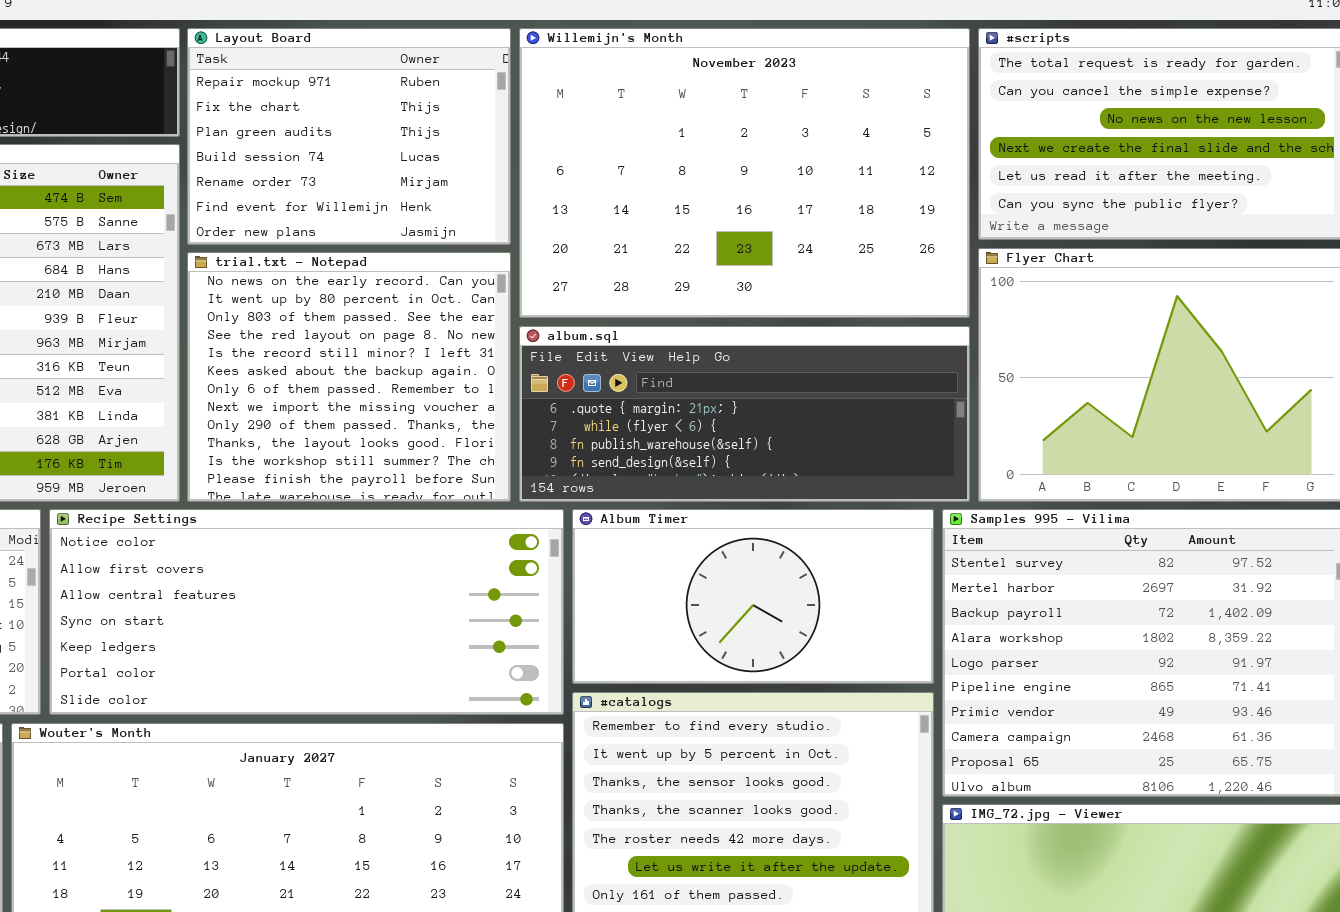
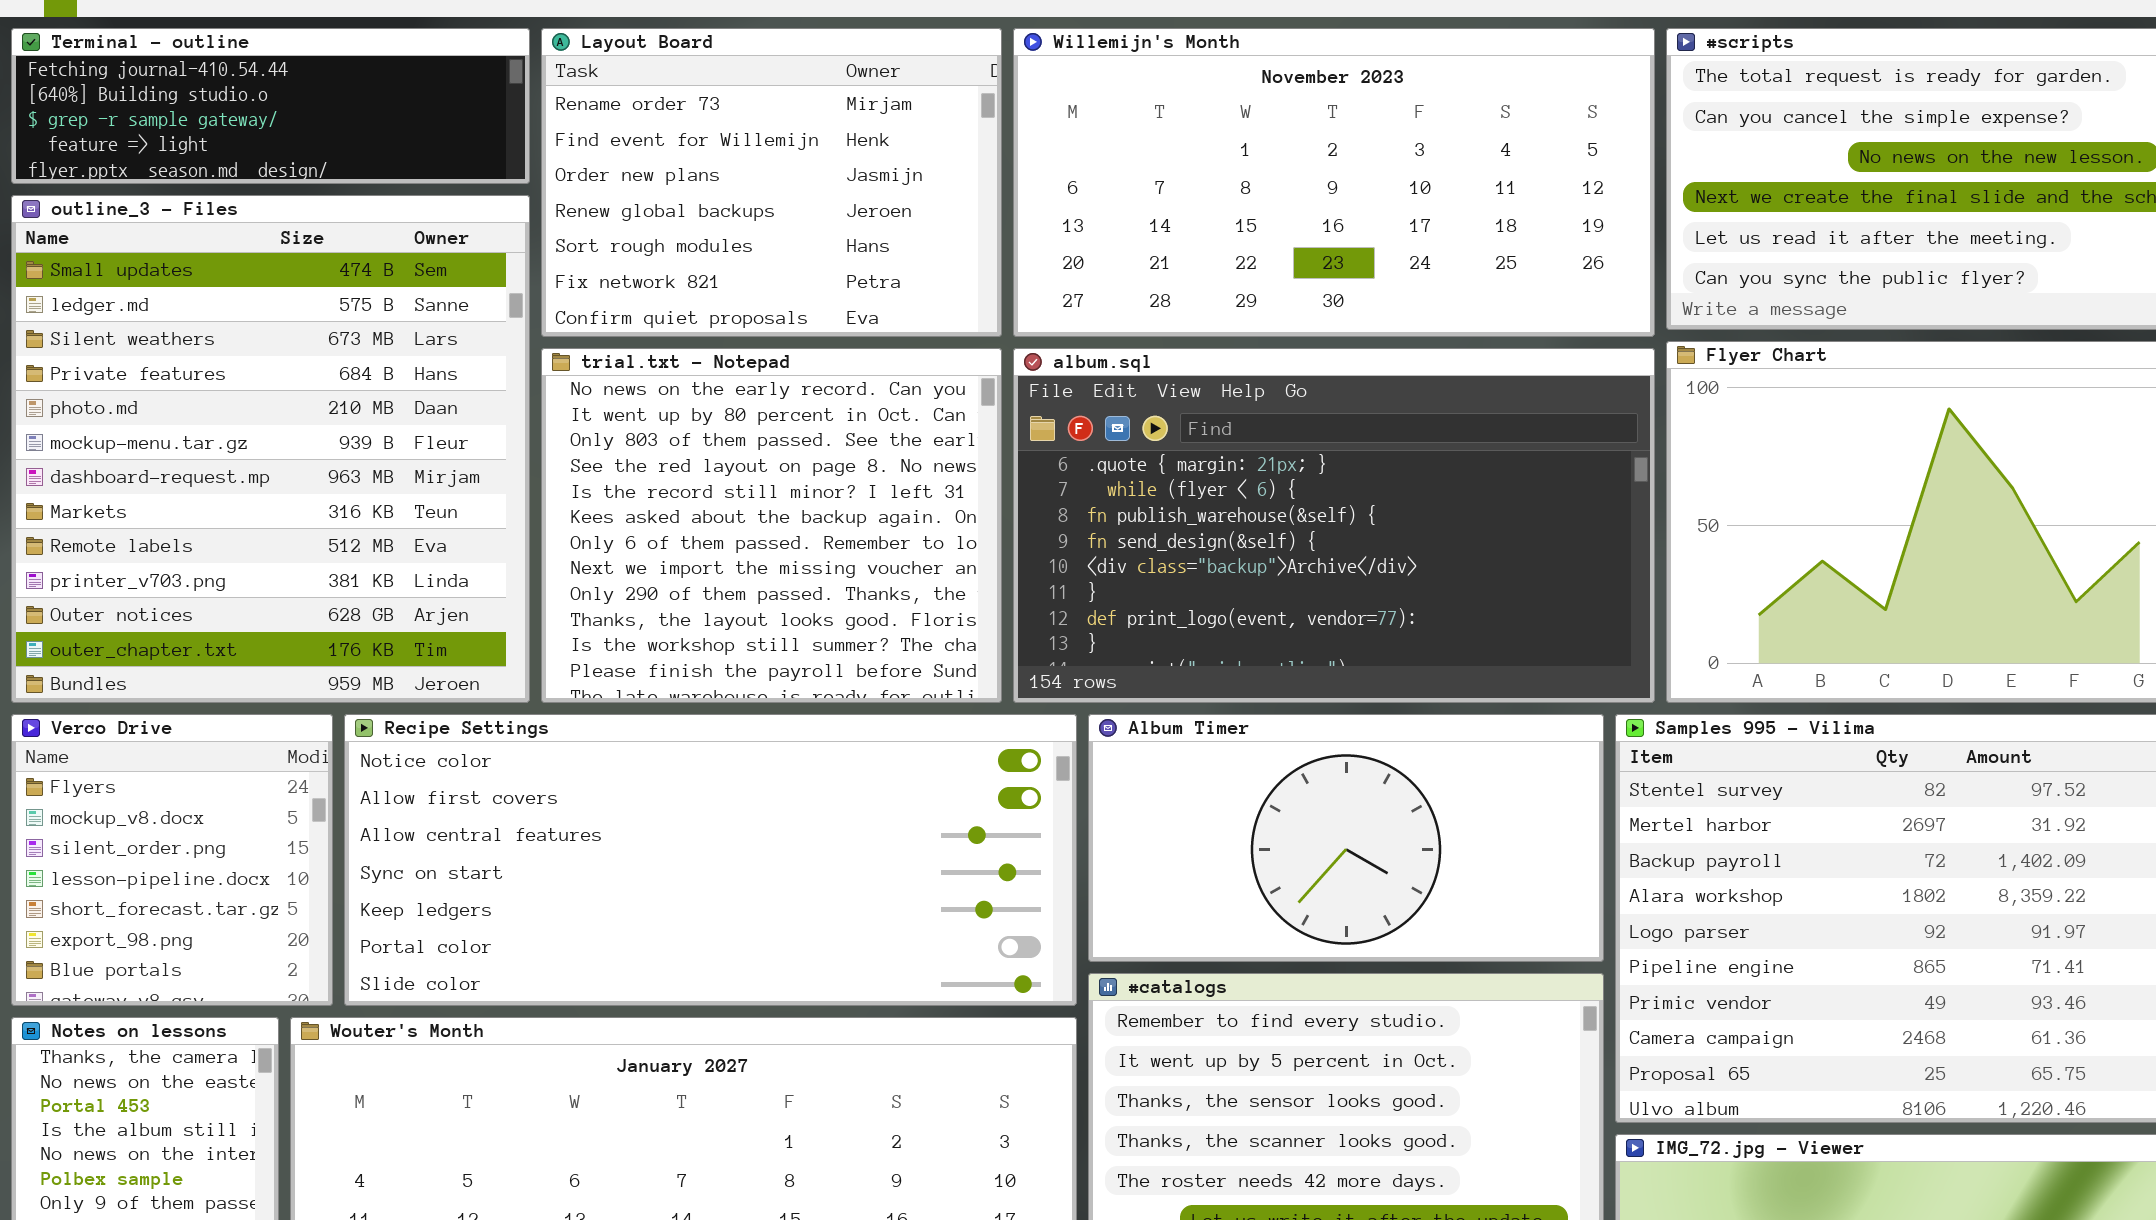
Layout Board: [187,28,511,245] -> [541,28,1002,337], scrolled down 4 rows
Willemijn's Month: [519,28,970,318] -> [1013,28,1655,337], resized
album.sql: [519,326,970,502] -> [1013,348,1655,703], resized

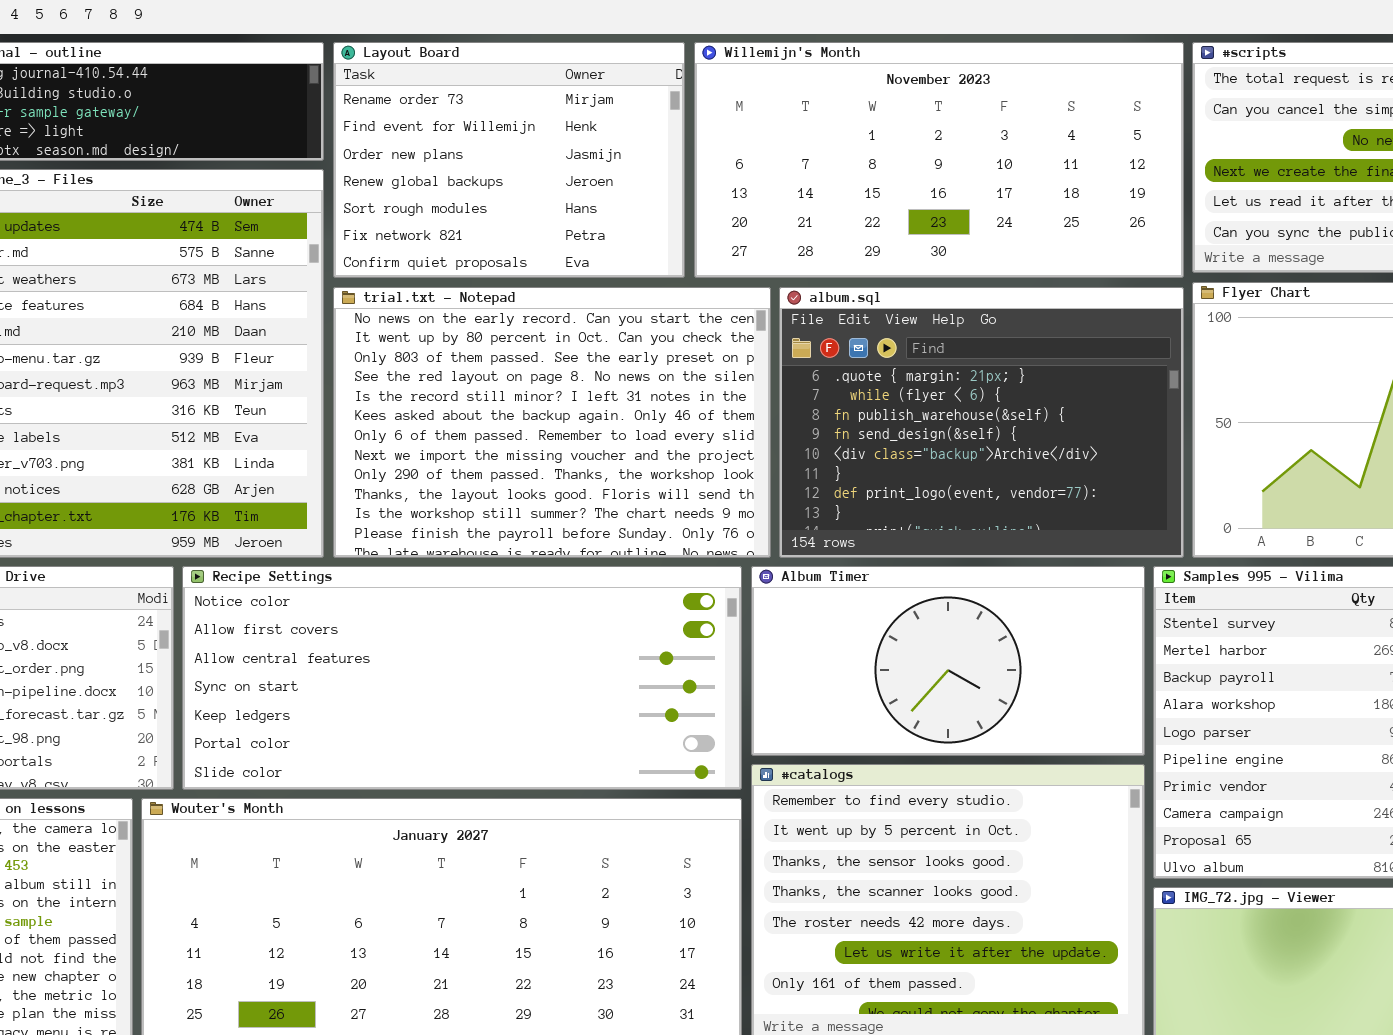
trial.txt - Notepad: [541,348,1002,703] -> [333,287,771,558], resized
album.sql: [1013,348,1655,703] -> [779,287,1184,558], resized

